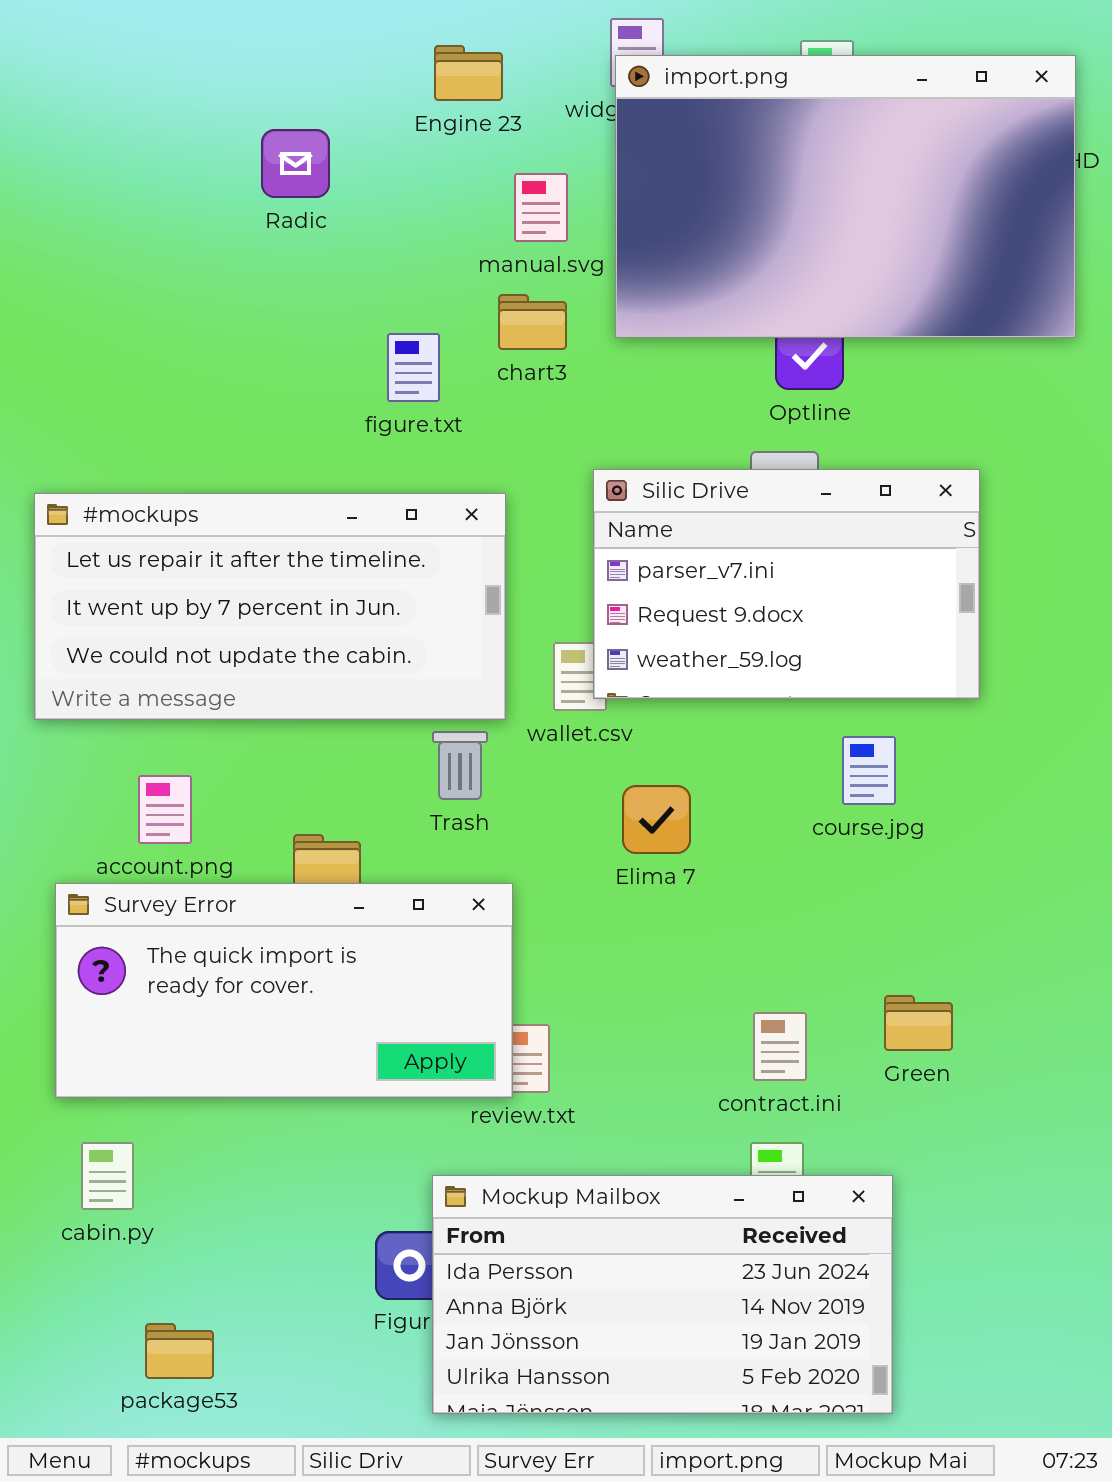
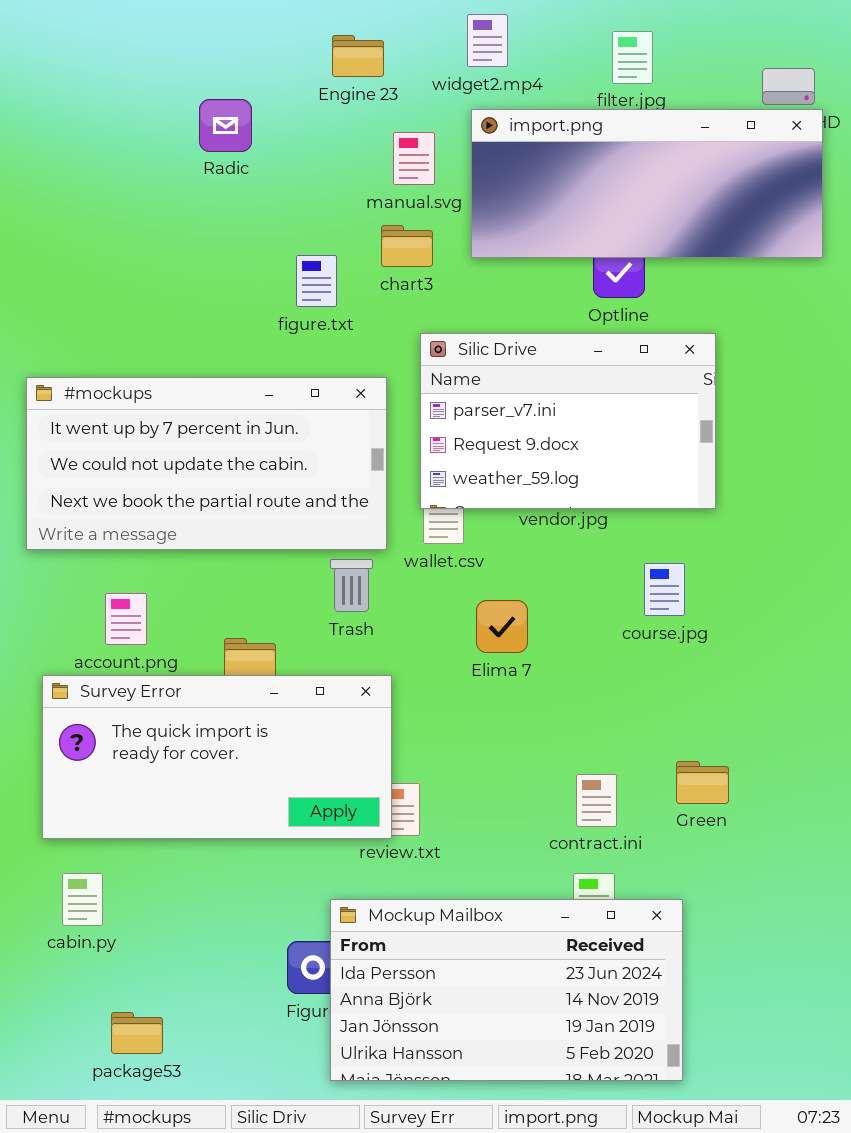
import.png: [615,55,1076,338] -> [471,109,823,258], resized
Silic Drive: [593,469,980,699] -> [420,333,716,509], moved
#mockups: [34,493,506,720] -> [26,377,387,550], scrolled down 1 row

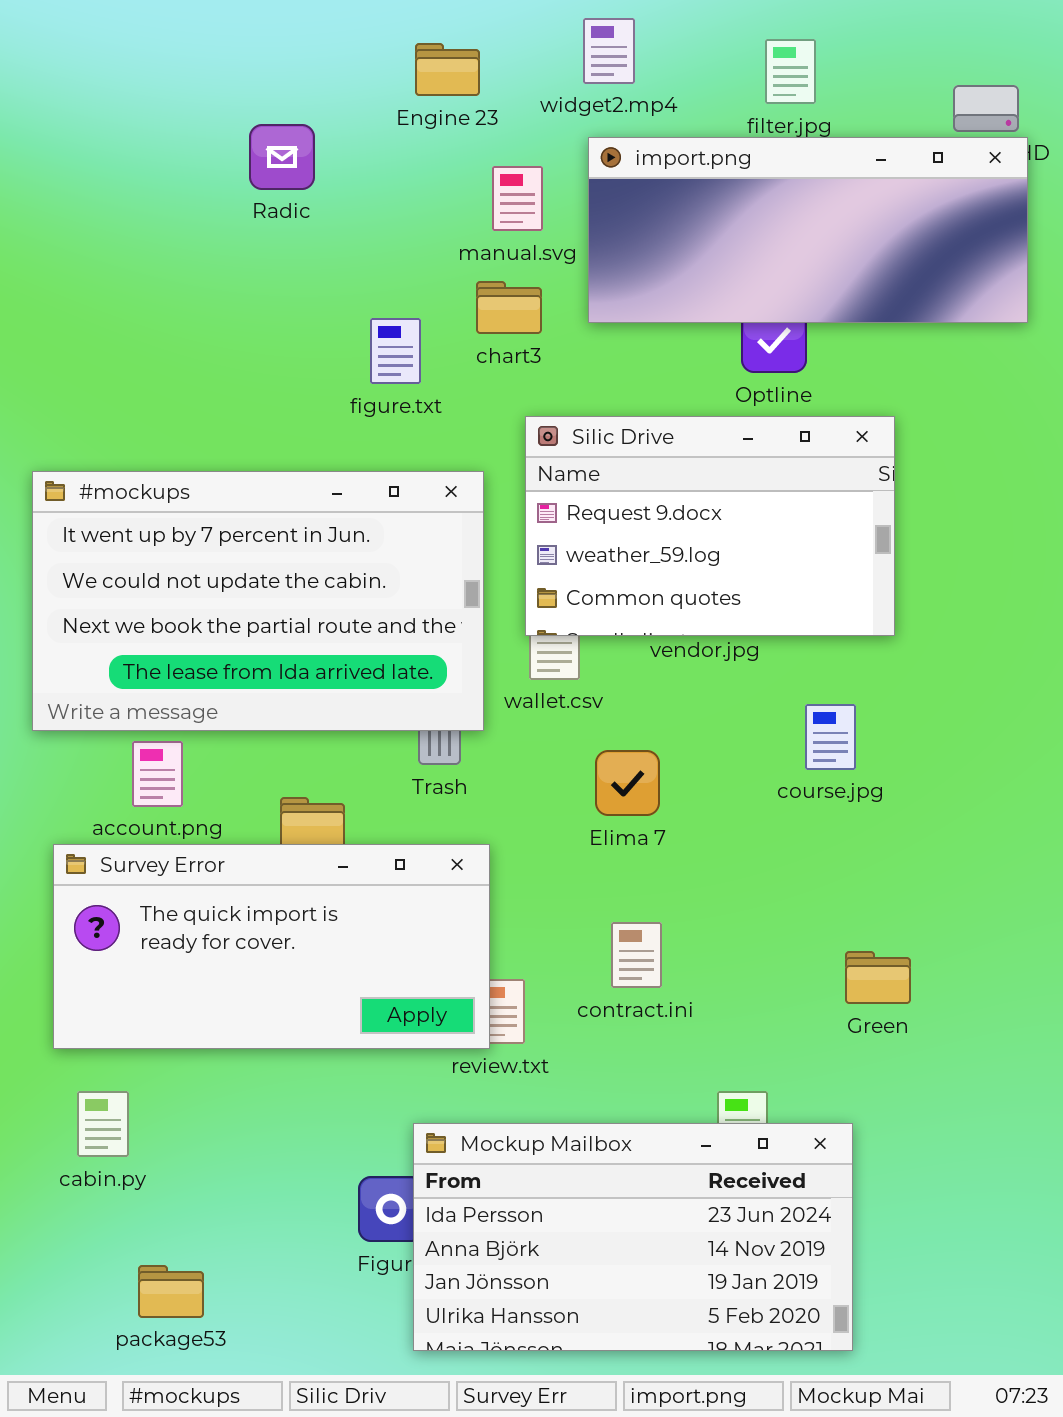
Silic Drive: [420,333,716,509] -> [525,416,895,636], scrolled down 1 row
#mockups: [26,377,387,550] -> [32,471,484,731], resized
contract.ini: [576,774,617,827] -> [611,922,662,988], moved

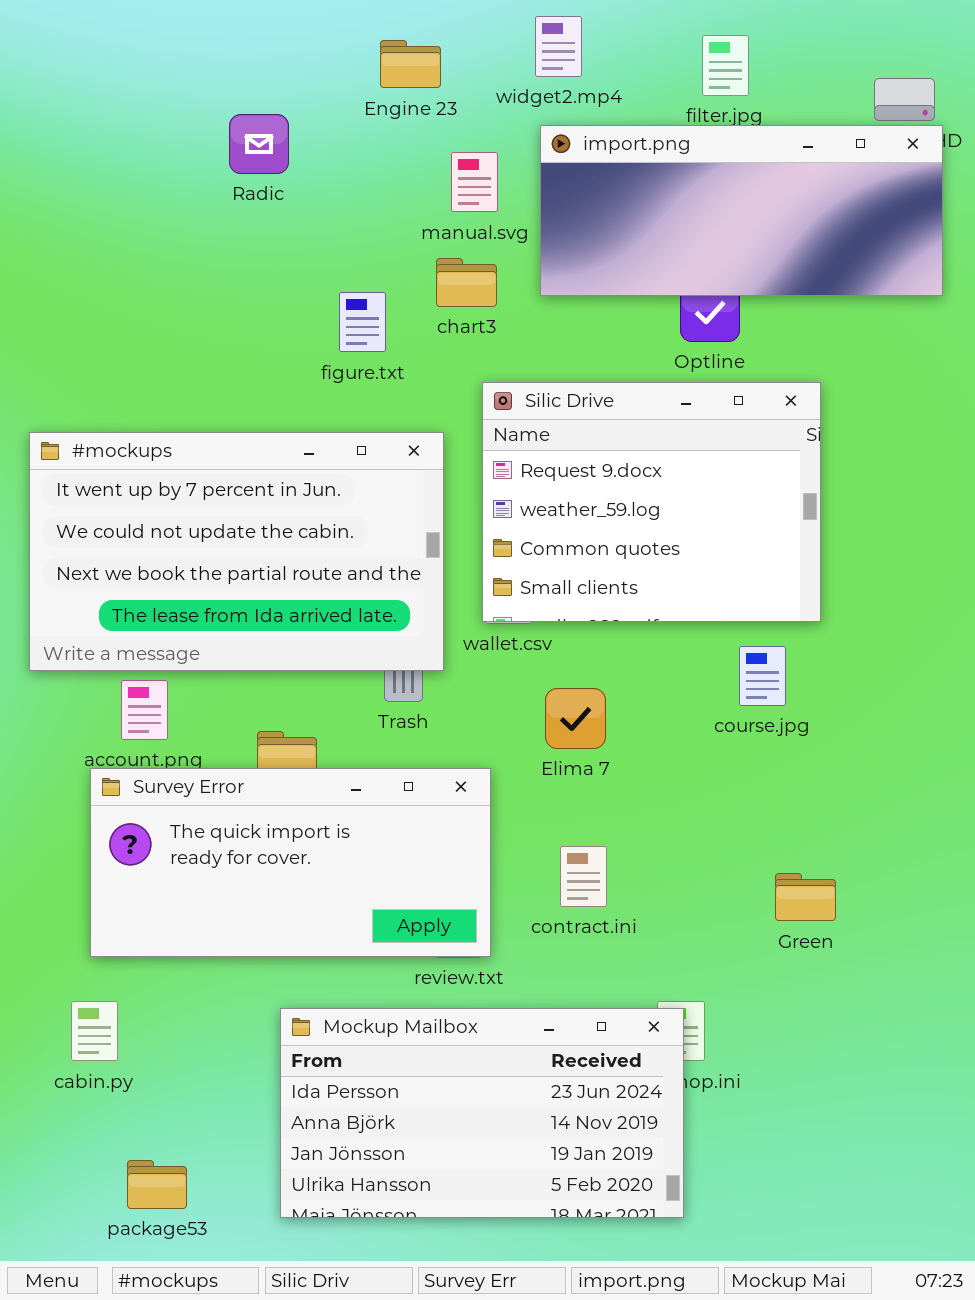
Silic Drive: [525,416,895,636] -> [482,382,821,622], resized
Survey Error: [53,844,490,1049] -> [90,768,491,957], moved
Mockup Mailbox: [413,1123,853,1351] -> [280,1008,684,1218], moved

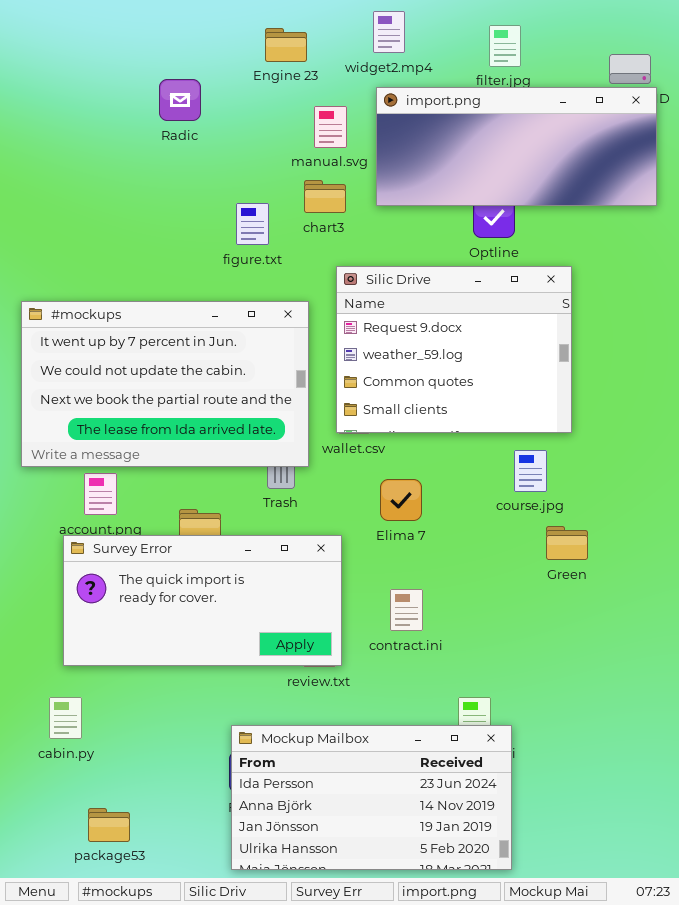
Green: [775,873,836,921] -> [546,526,588,560], moved
Mockup Mailbox: [280,1008,684,1218] -> [231,725,512,870], moved

